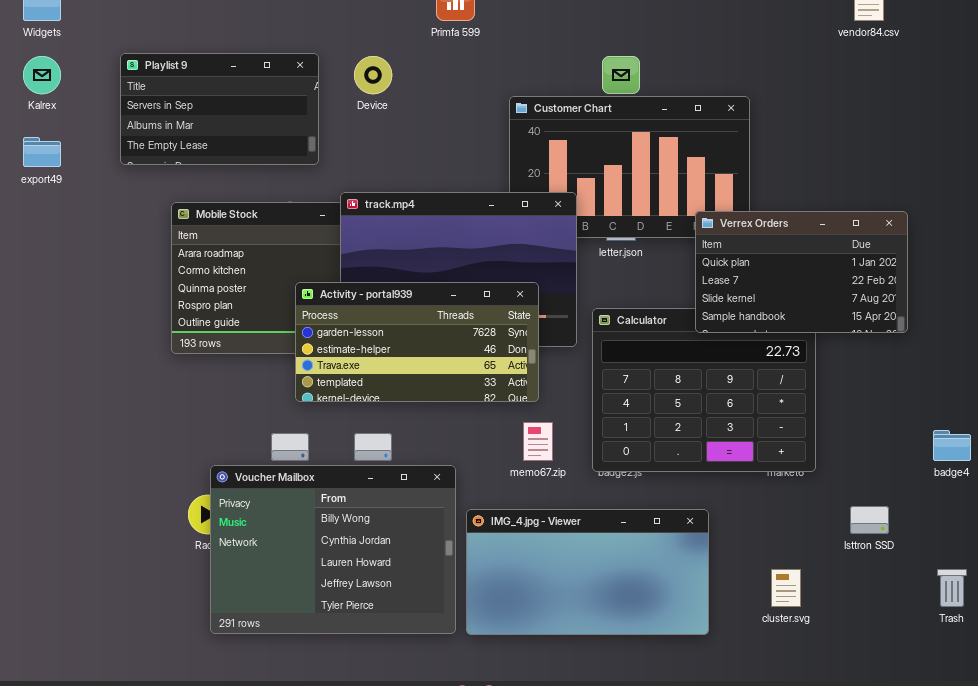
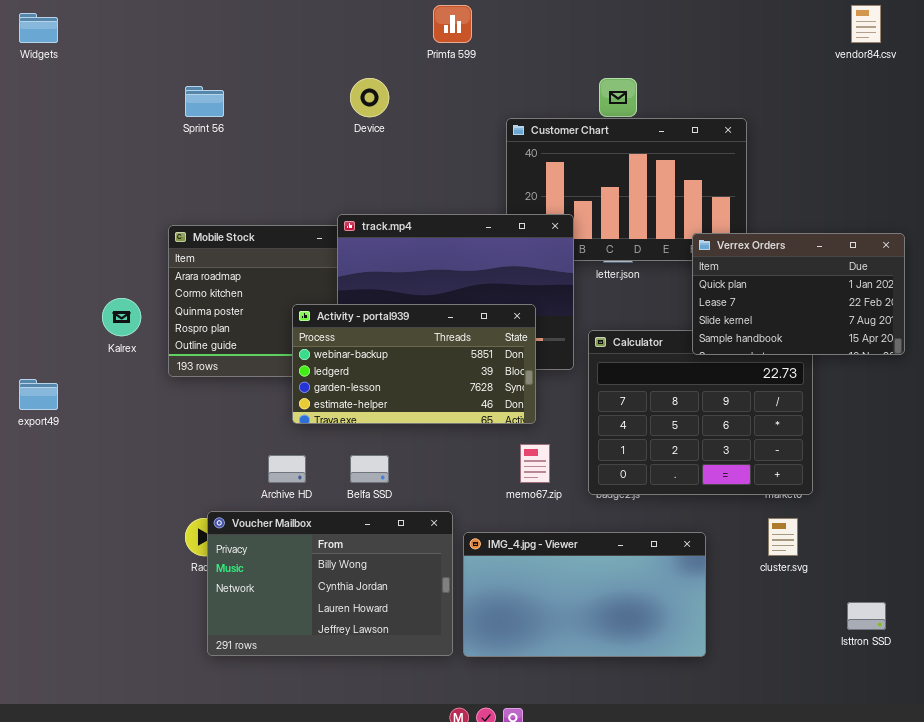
Playlist 9: [120,53,319,165] -> none, closed
Kalrex: [23,56,61,94] -> [102,298,141,336], moved
export49: [23,137,61,167] -> [19,379,58,410], moved
Activity - portal939: [295,282,539,402] -> [292,304,536,424], scrolled up 2 rows
Voucher Mailbox: [210,465,456,634] -> [207,511,453,656], resized
Isttron SSD: [850,506,889,534] -> [847,602,886,630], moved
cluster.svg: [771,569,801,607] -> [768,518,798,556], moved

